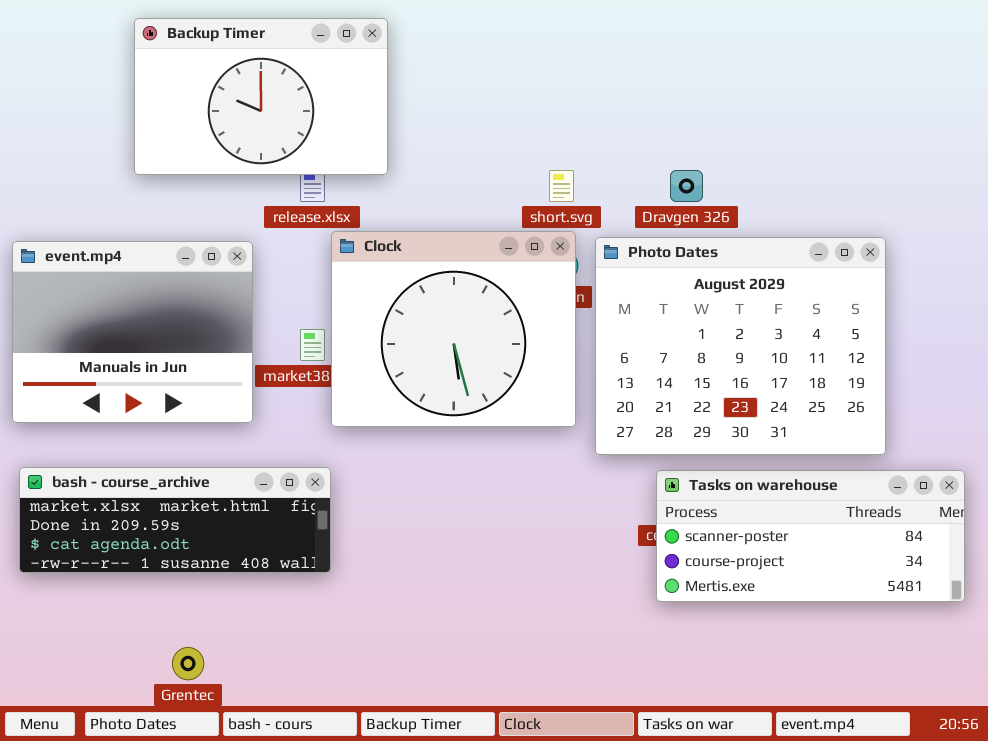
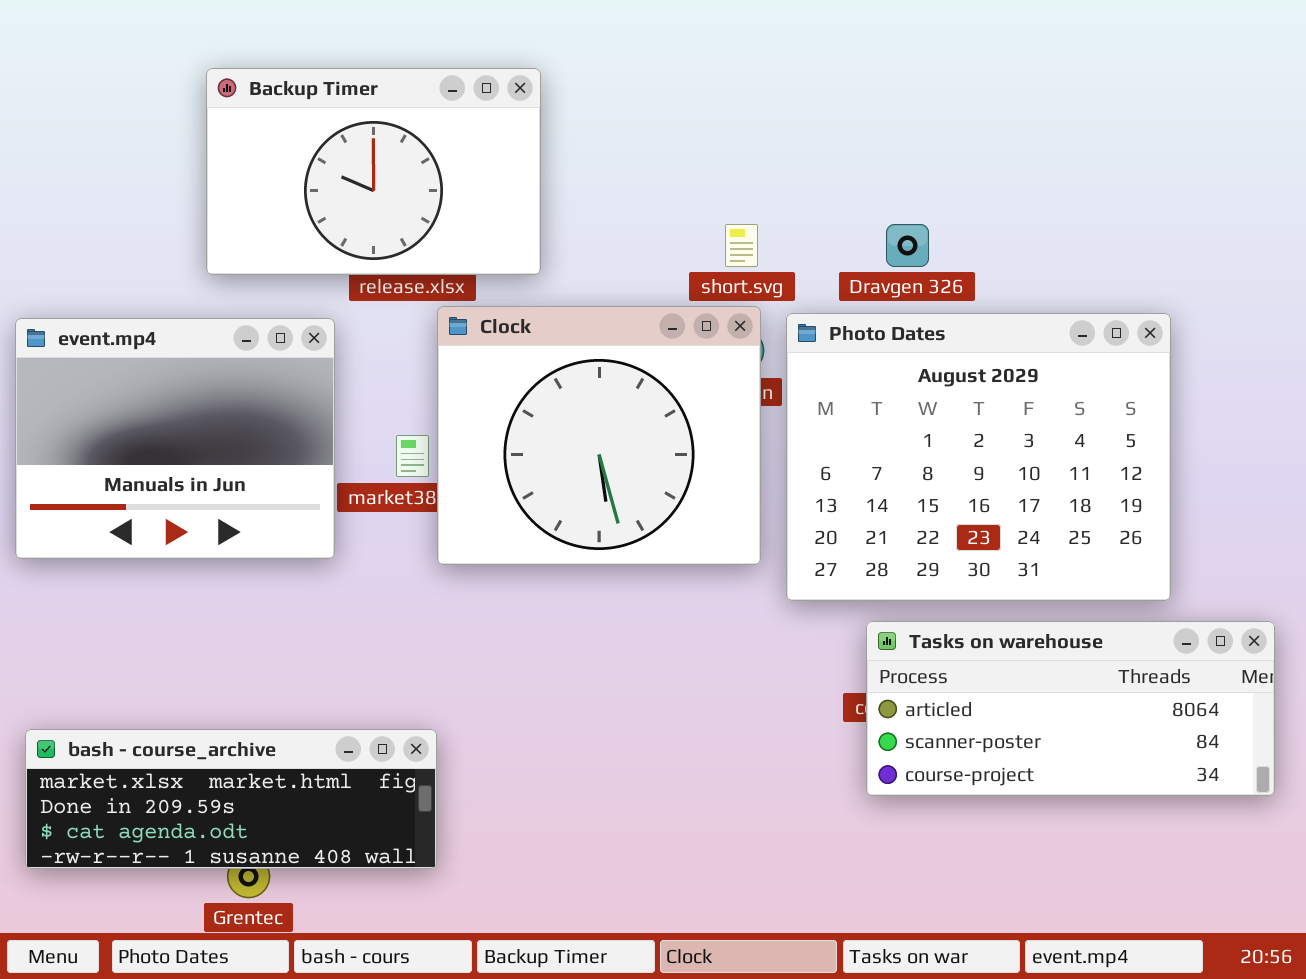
Backup Timer: [134,18,388,175] -> [206,68,541,275], moved
bash - course_archive: [19,467,331,573] -> [25,729,437,869], moved
Tasks on warehouse: [656,470,965,602] -> [866,621,1275,796], scrolled up 1 row

